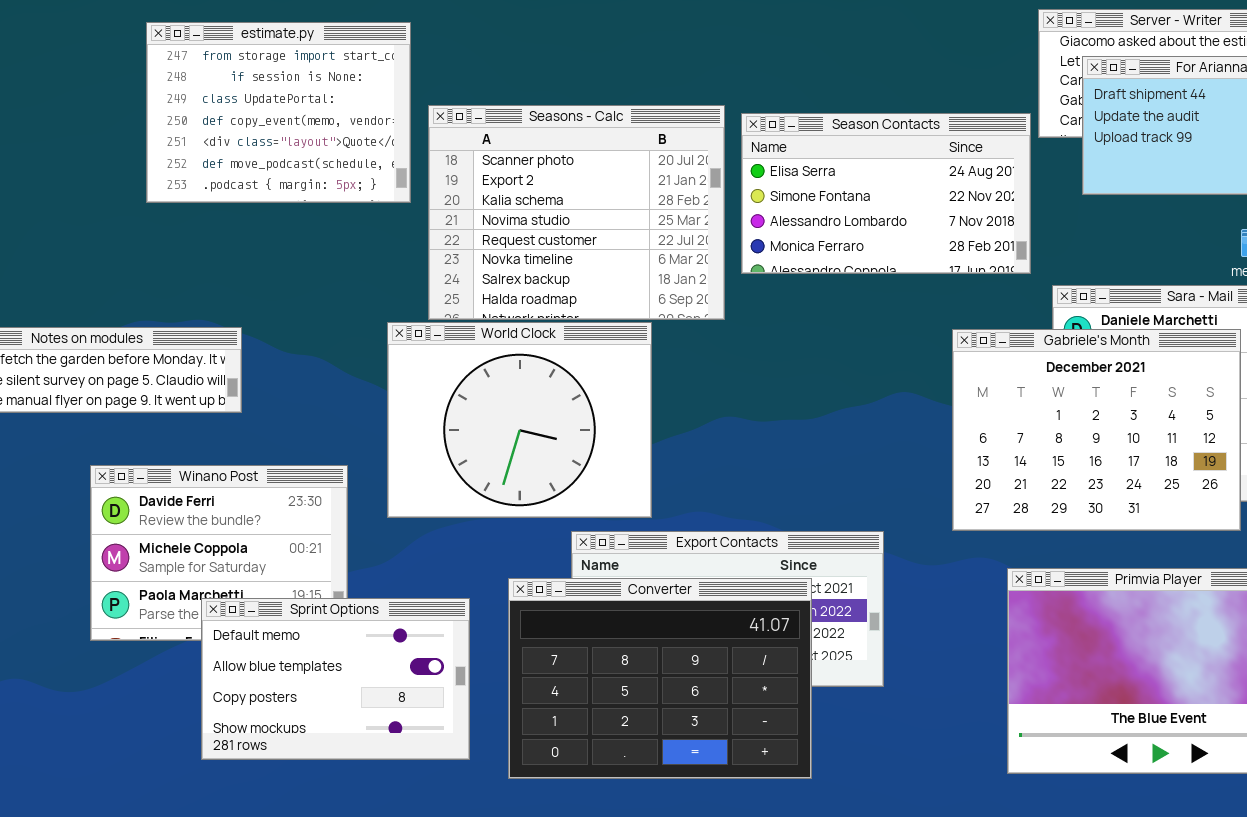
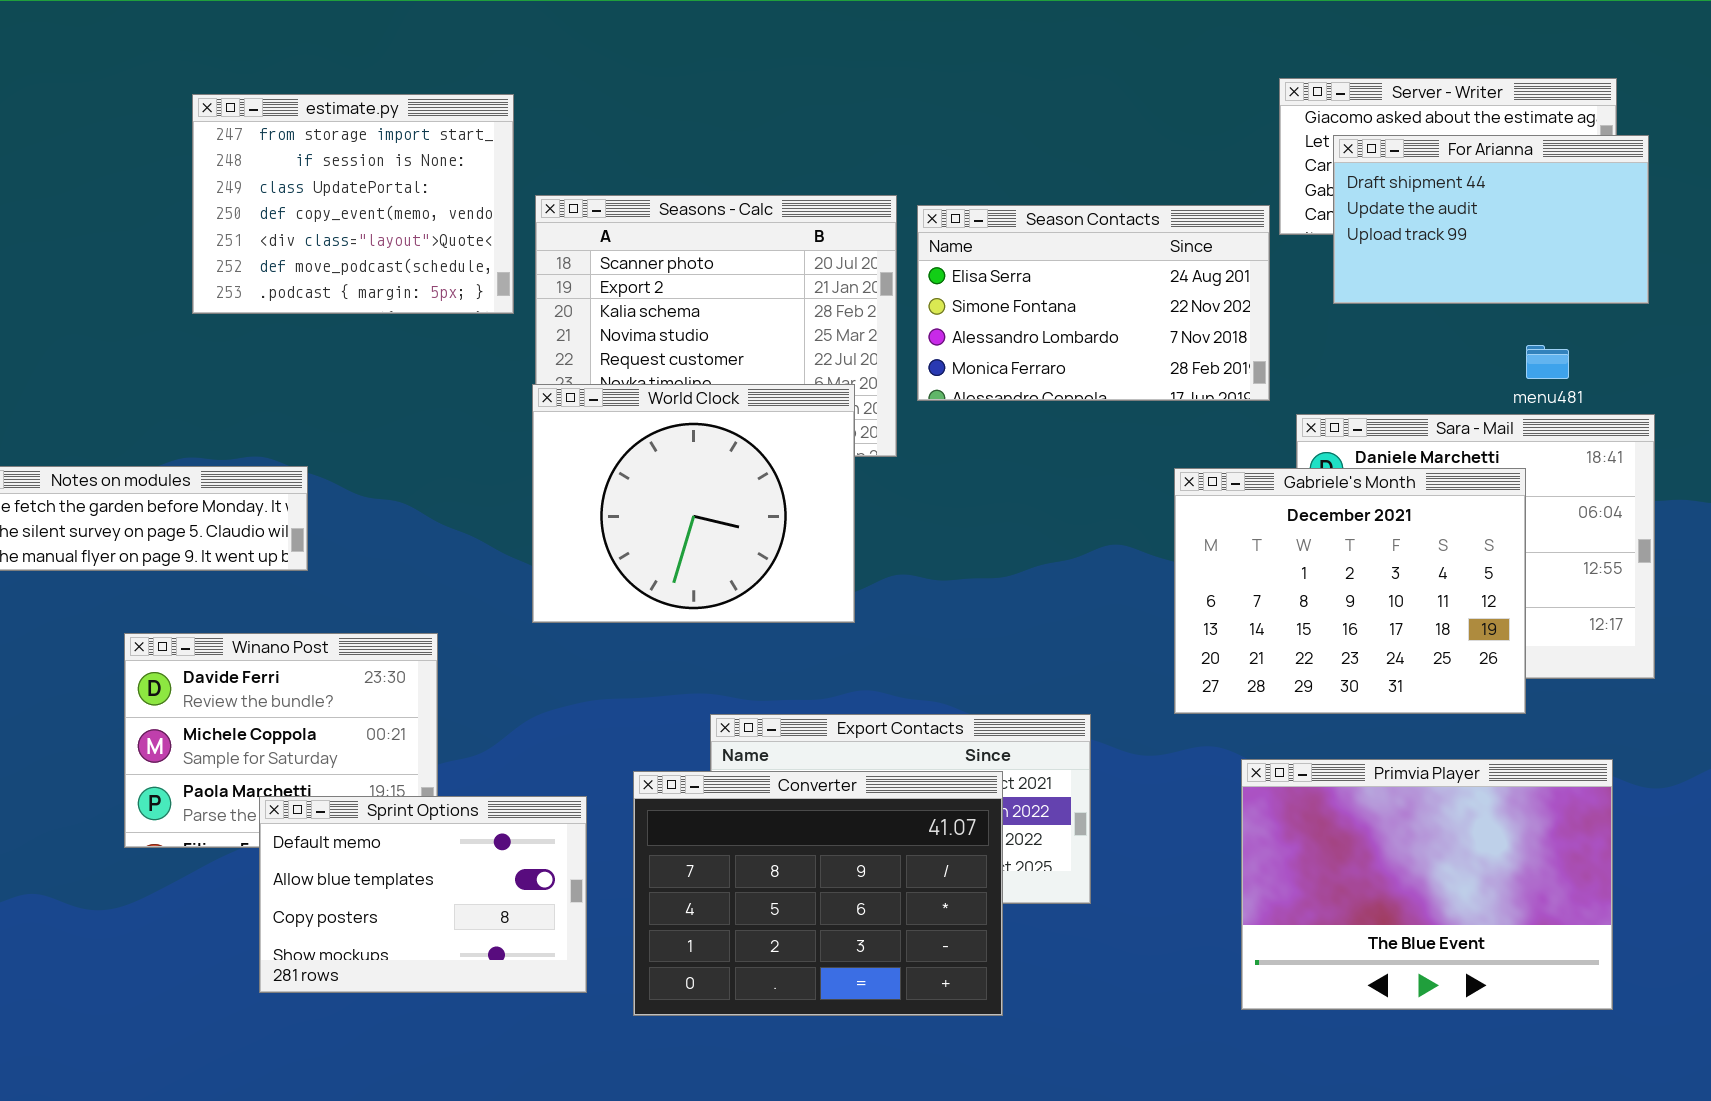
World Clock: [387,322,652,518] -> [532,384,855,623], moved

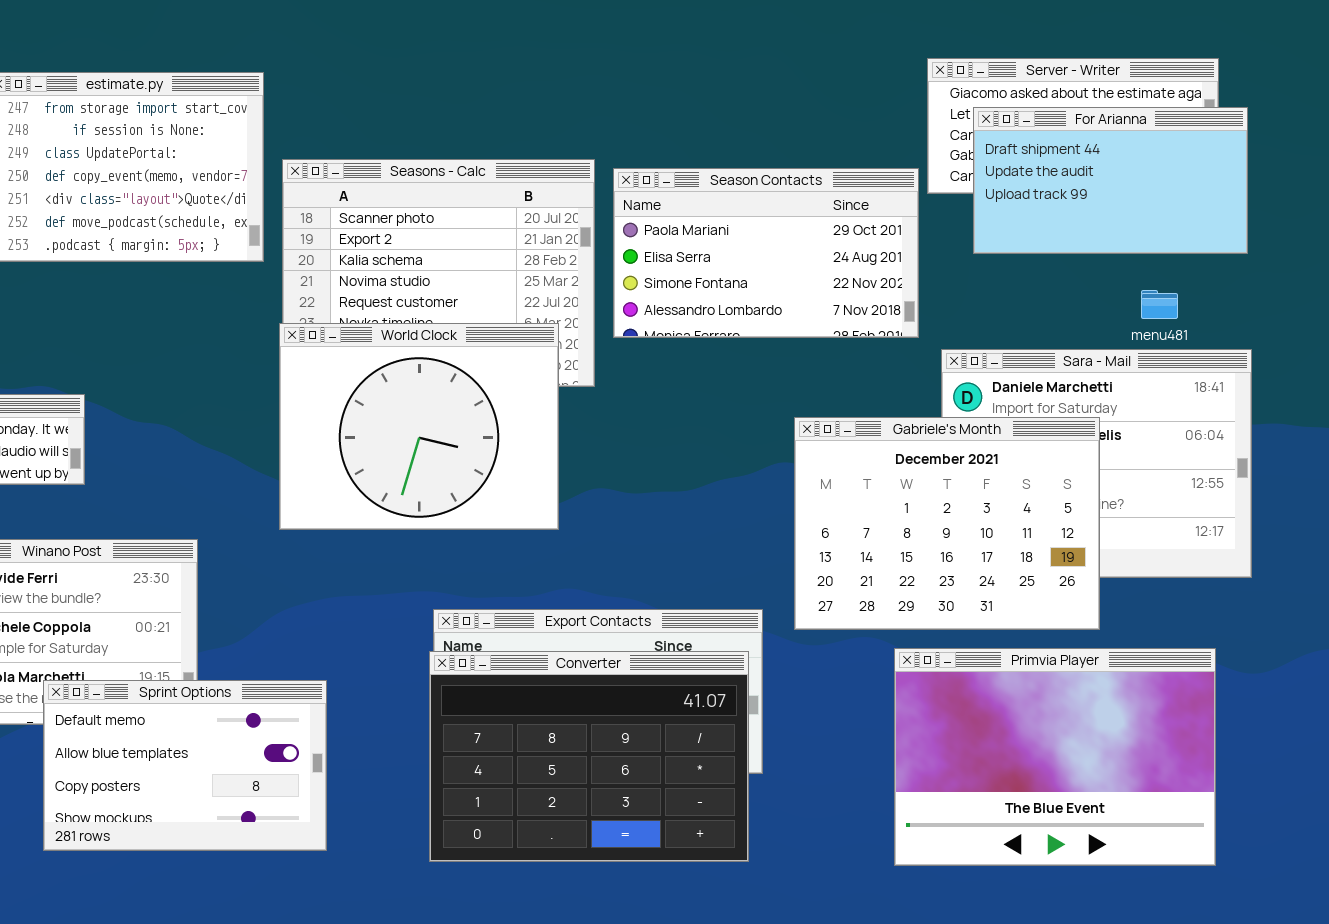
Season Contacts: [917,205,1270,401] -> [613,168,919,338], scrolled up 1 row
Gabriele's Month: [1174,468,1526,714] -> [794,417,1100,630], moved
Converter: [633,771,1003,1016] -> [429,651,749,862], moved

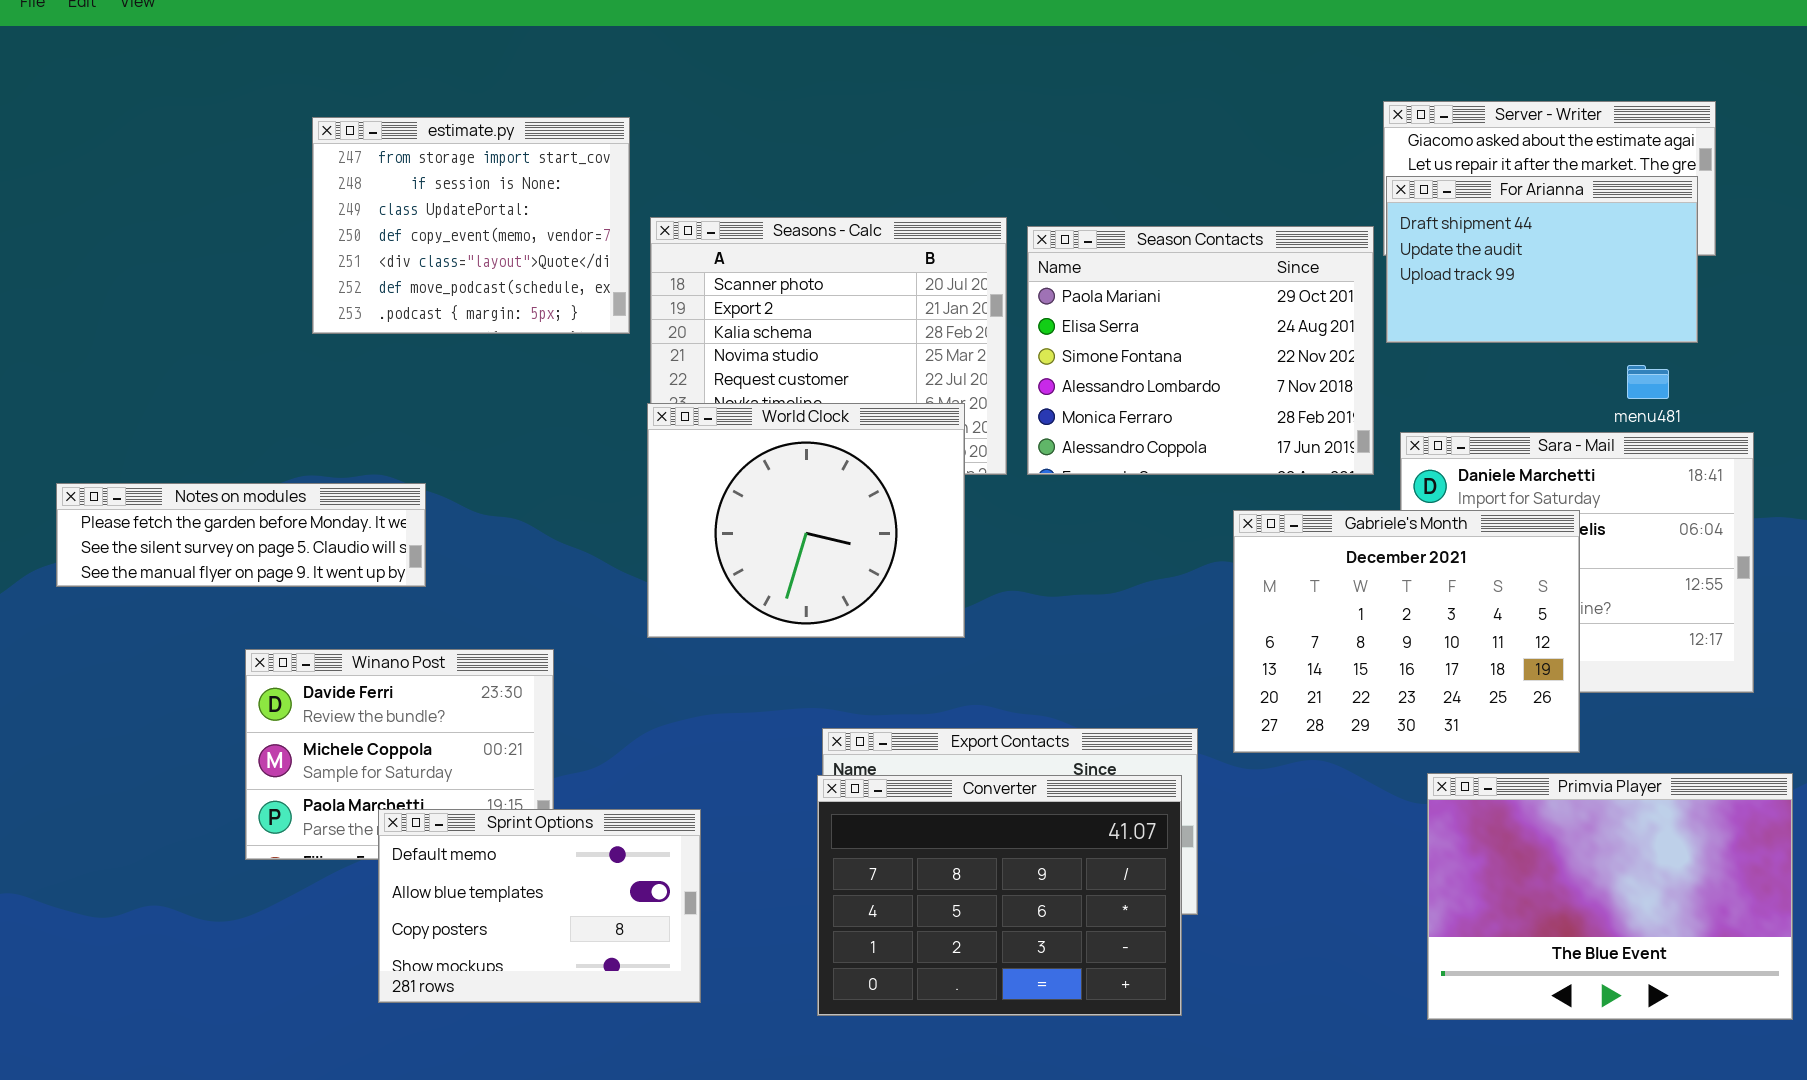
For Arianna: [973,107,1248,254] -> [1386,176,1698,343], moved
Season Contacts: [613,168,919,338] -> [1027,226,1374,475], resized
Primvia Player: [894,648,1216,866] -> [1427,773,1793,1020], moved

